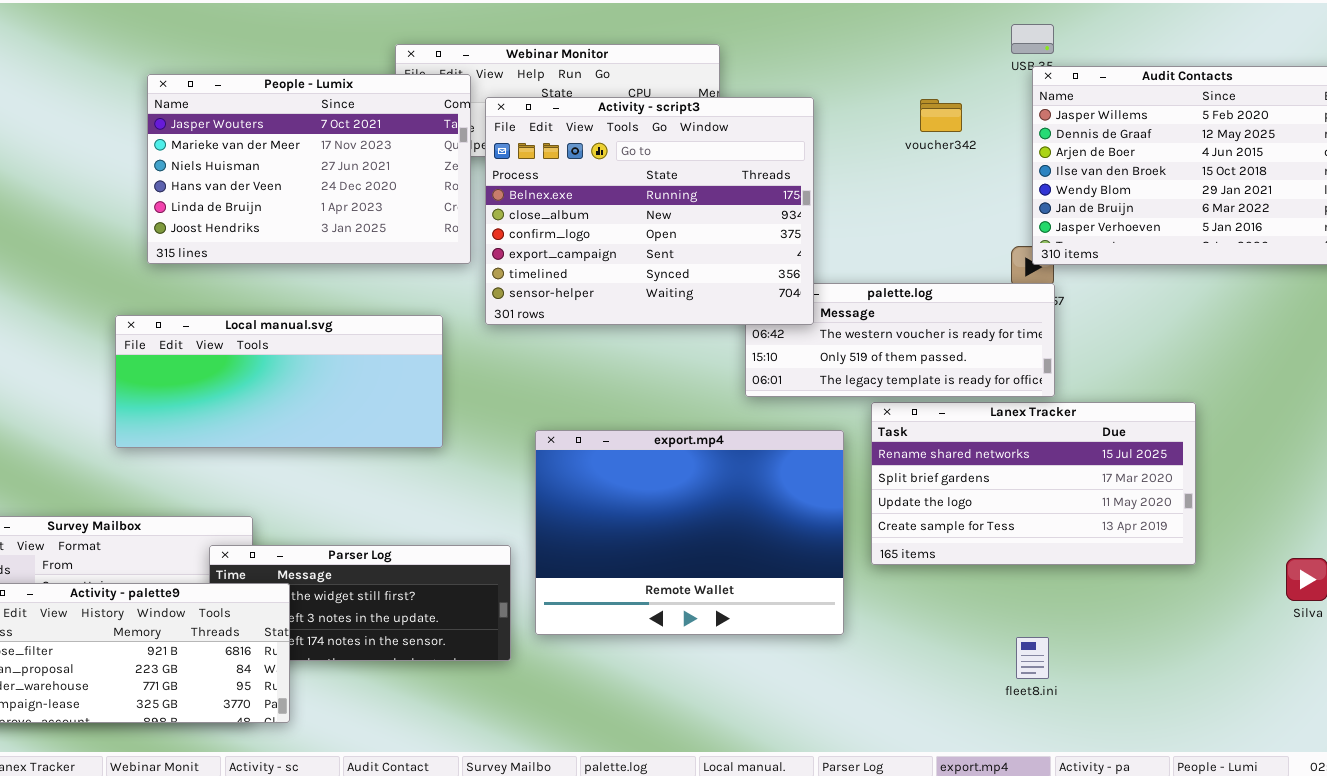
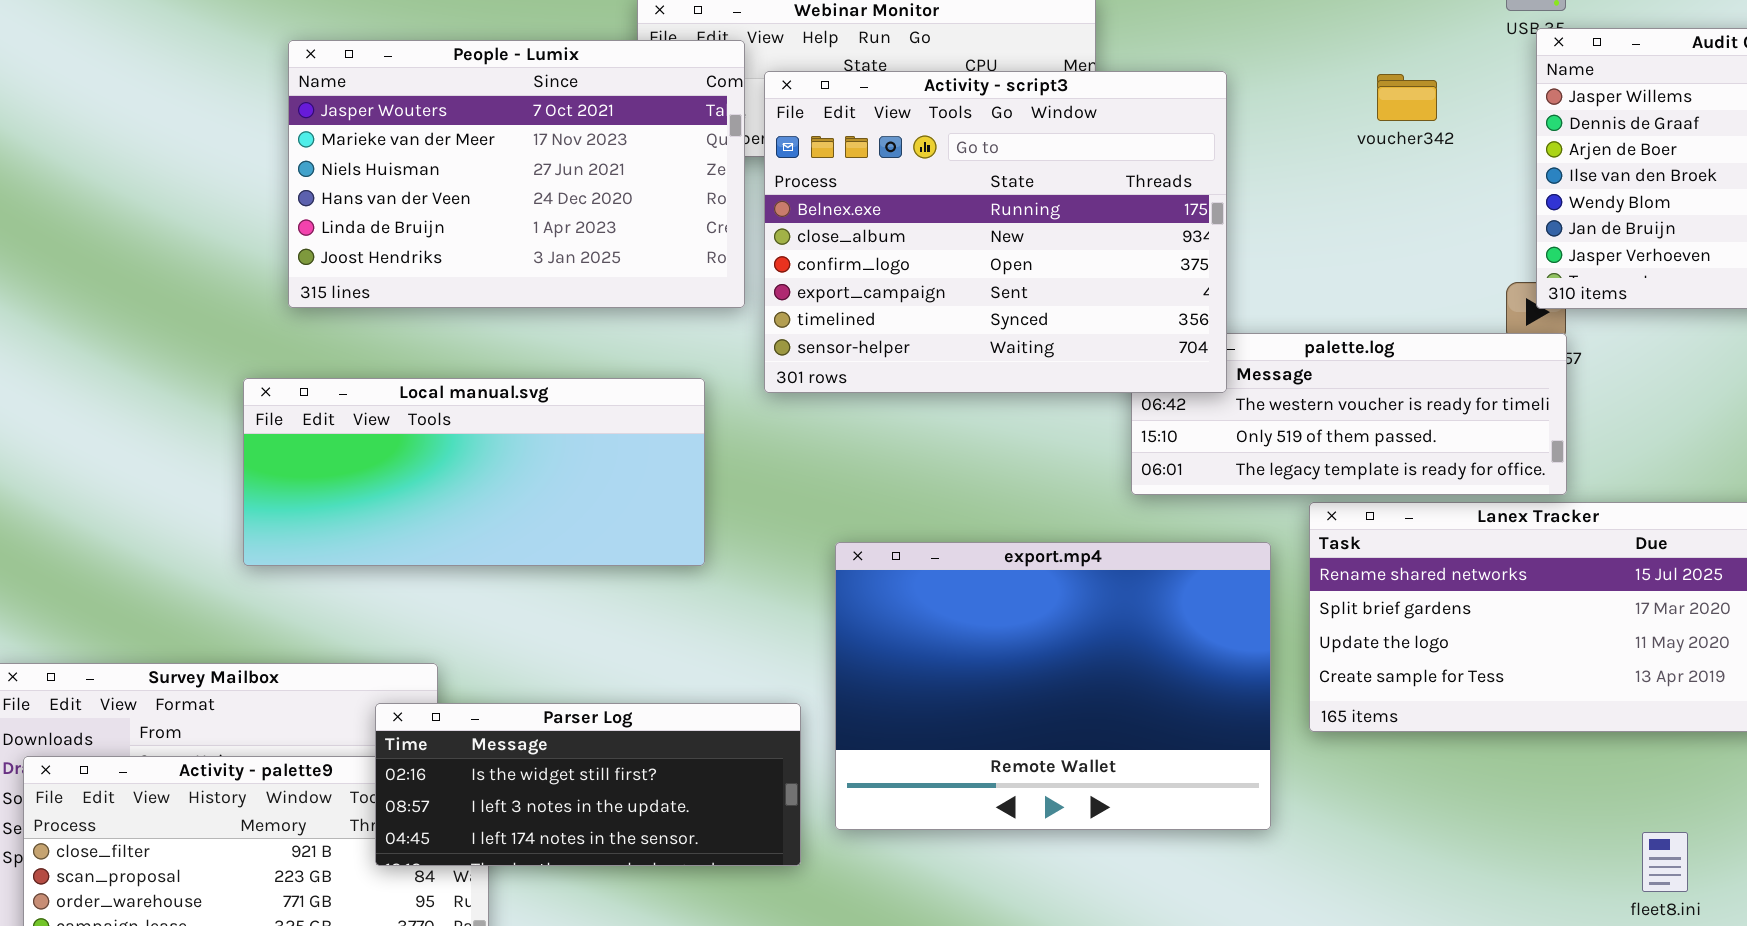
Parser Log: [209,545,511,661] -> [375,703,801,866], raised
fleet8.ini: [1016,637,1049,679] -> [1642,832,1688,892], moved

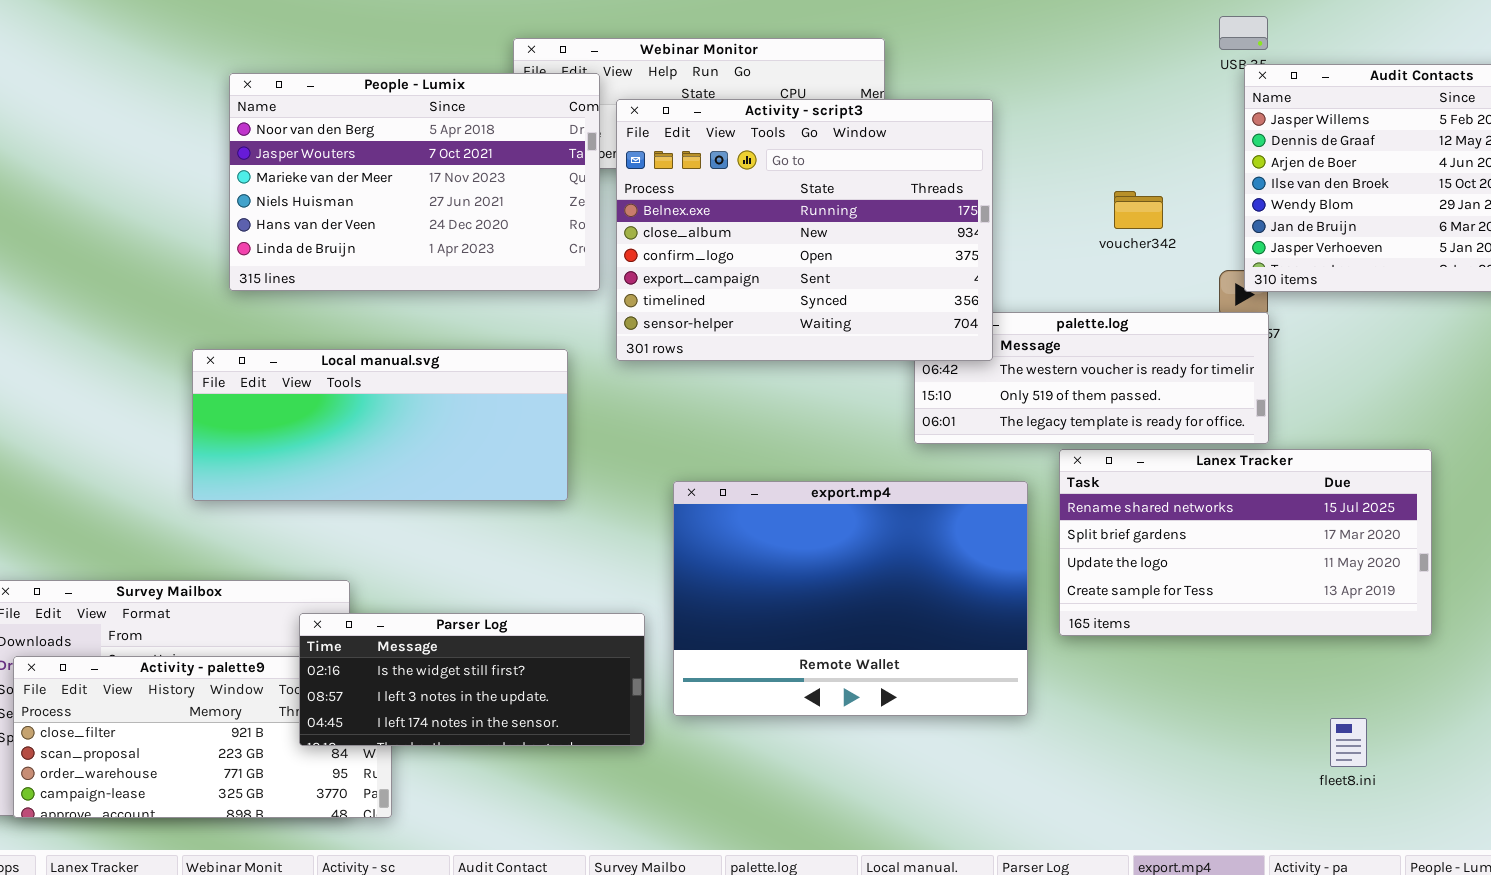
People - Lumix: [288,40,745,308] -> [229,73,600,291], scrolled up 1 row
voucher342: [1377,74,1437,121] -> [1114,191,1163,229], moved

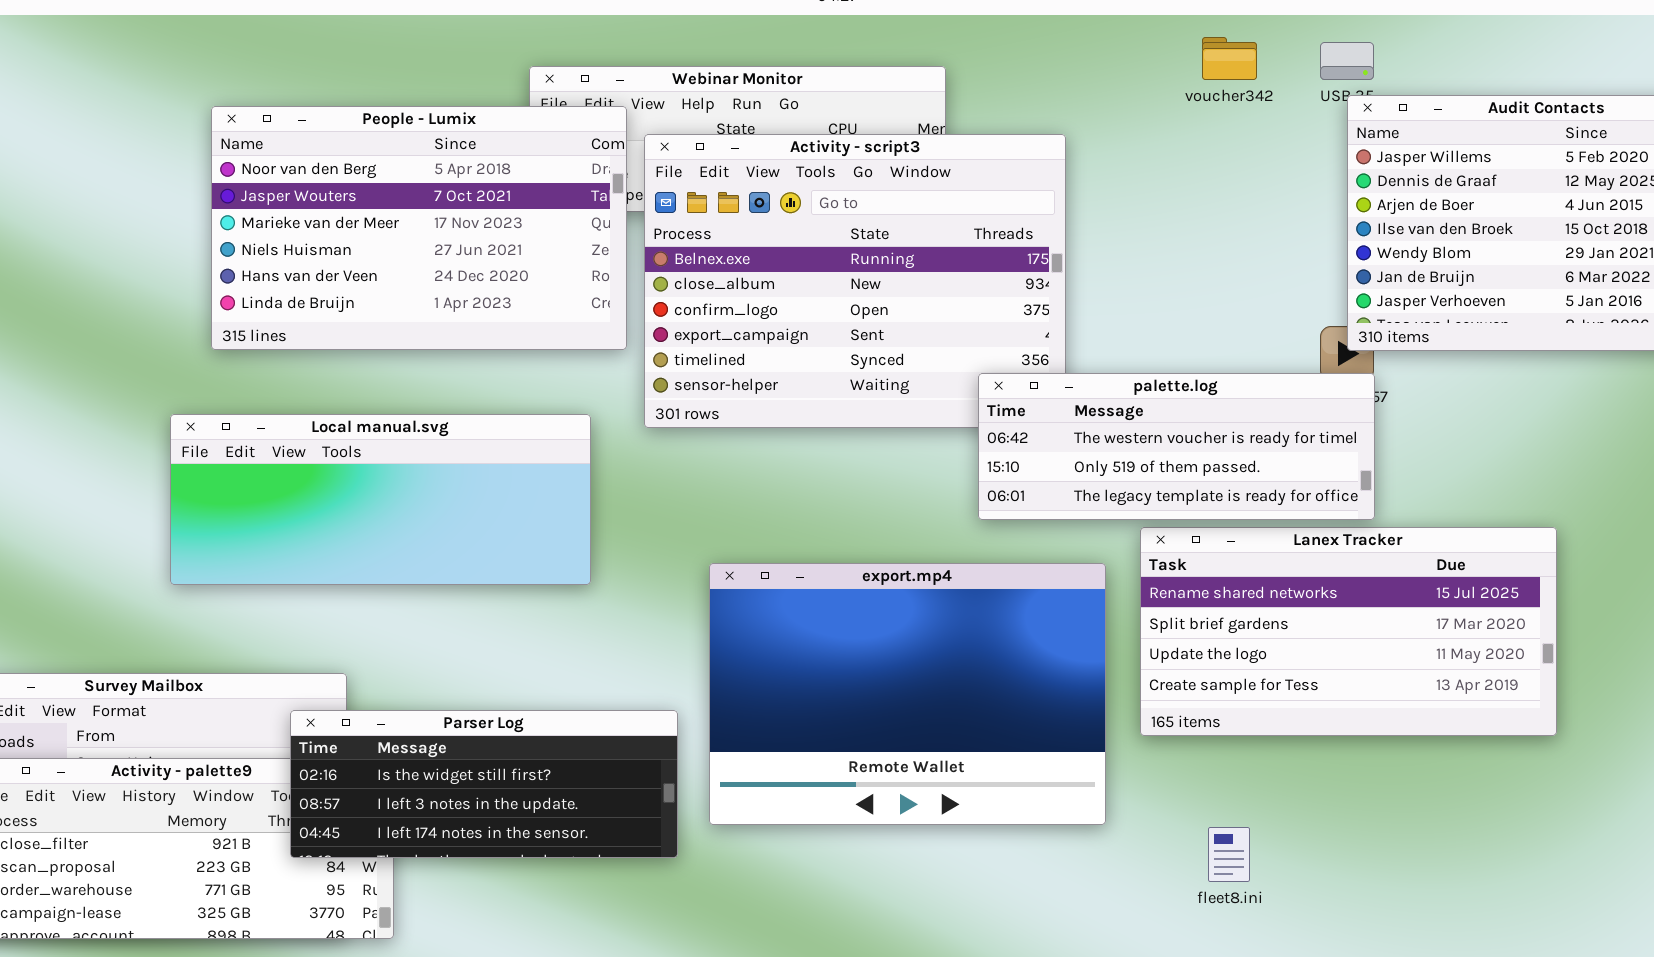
voucher342: [1114,191,1163,229] -> [1202,37,1257,80], moved
palette.log: [914,312,1269,444] -> [978,373,1375,520], raised
fleet8.ini: [1330,718,1367,767] -> [1208,827,1250,882], moved

